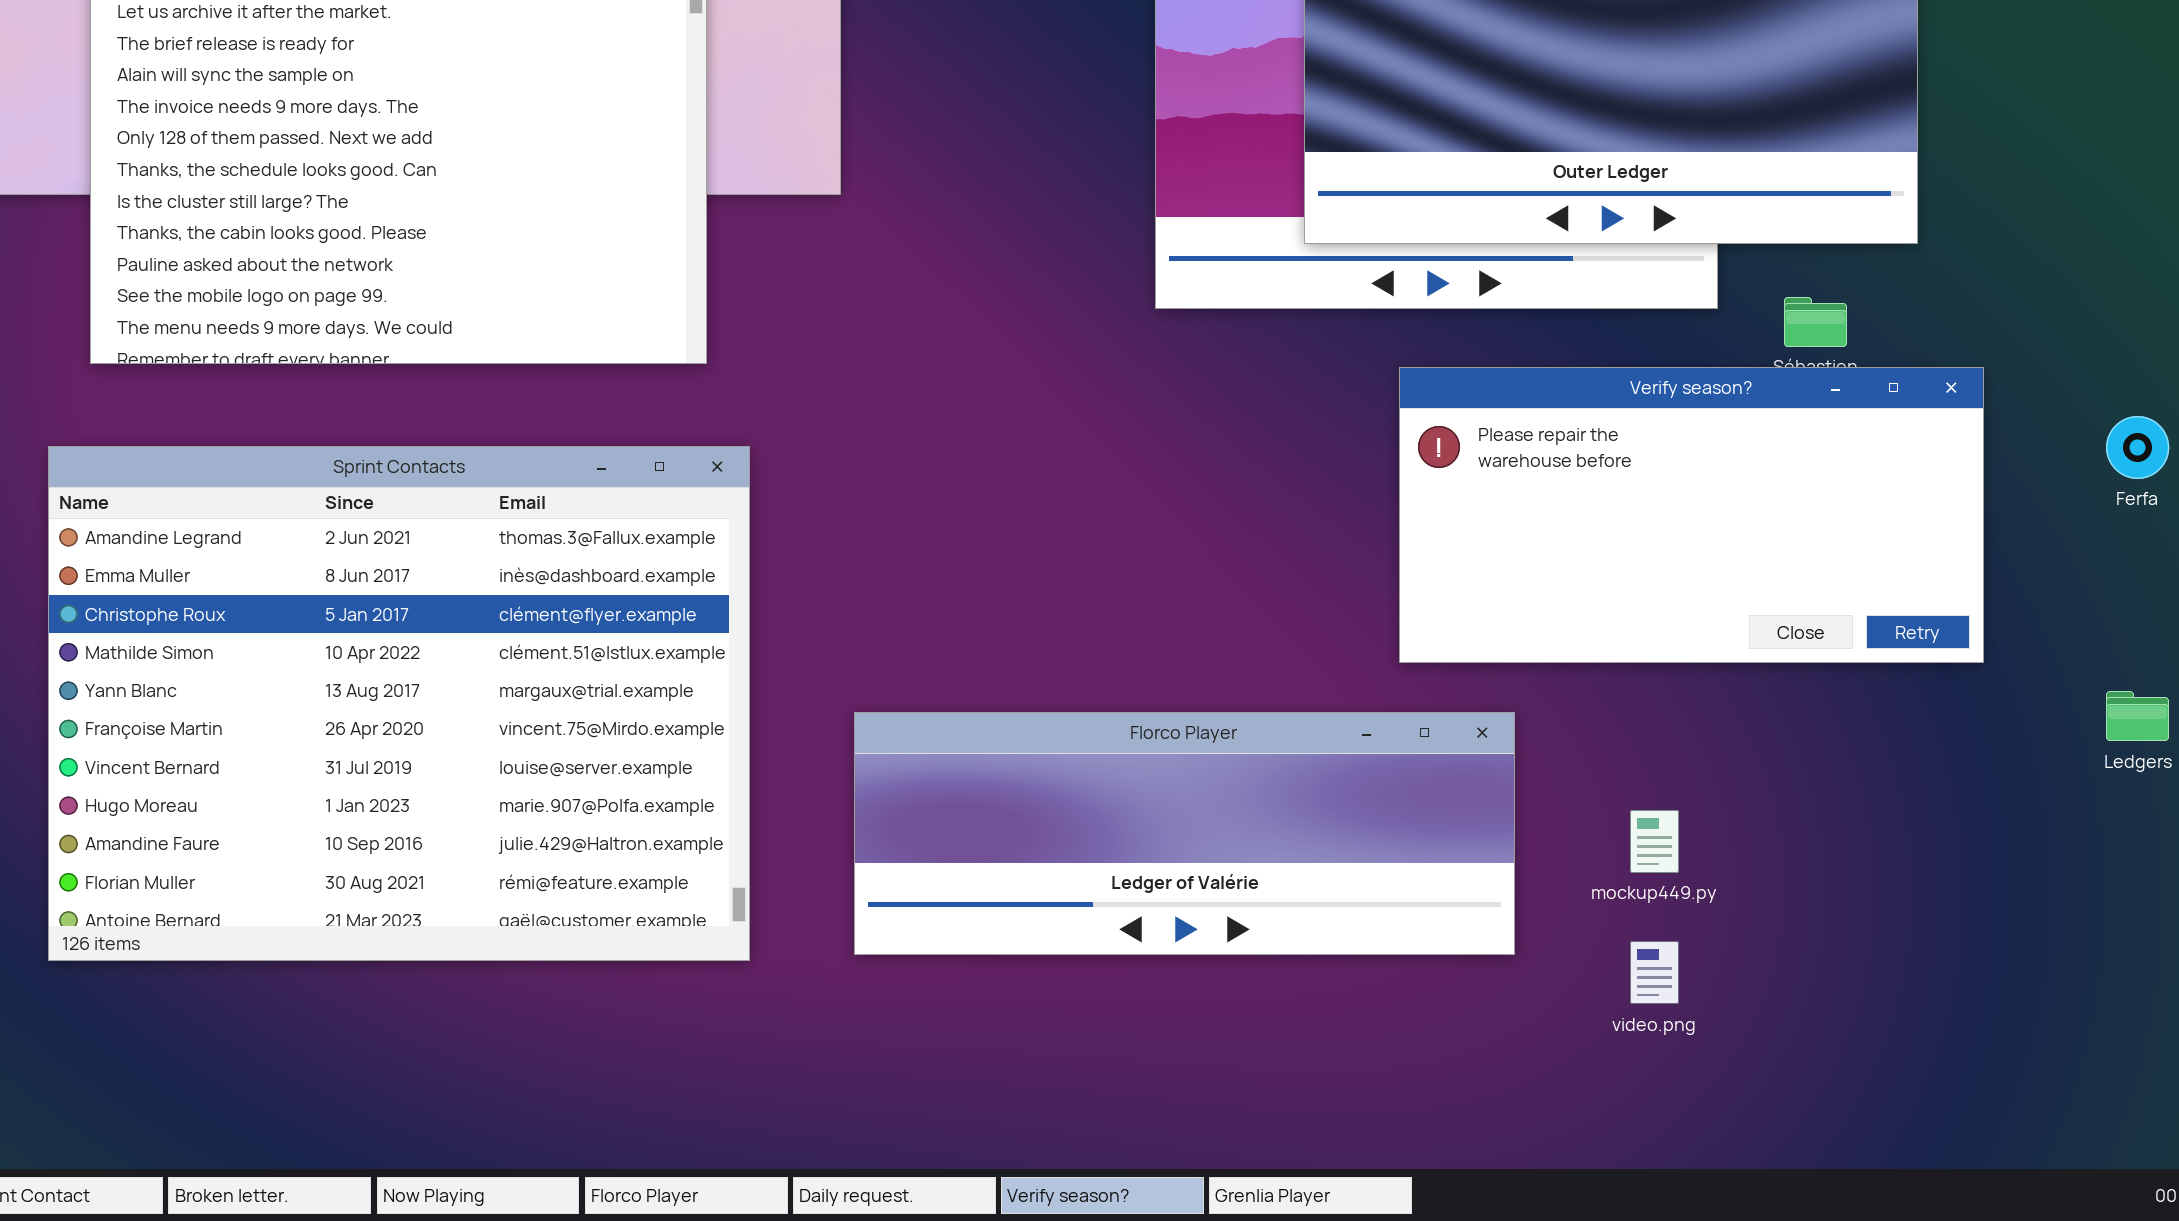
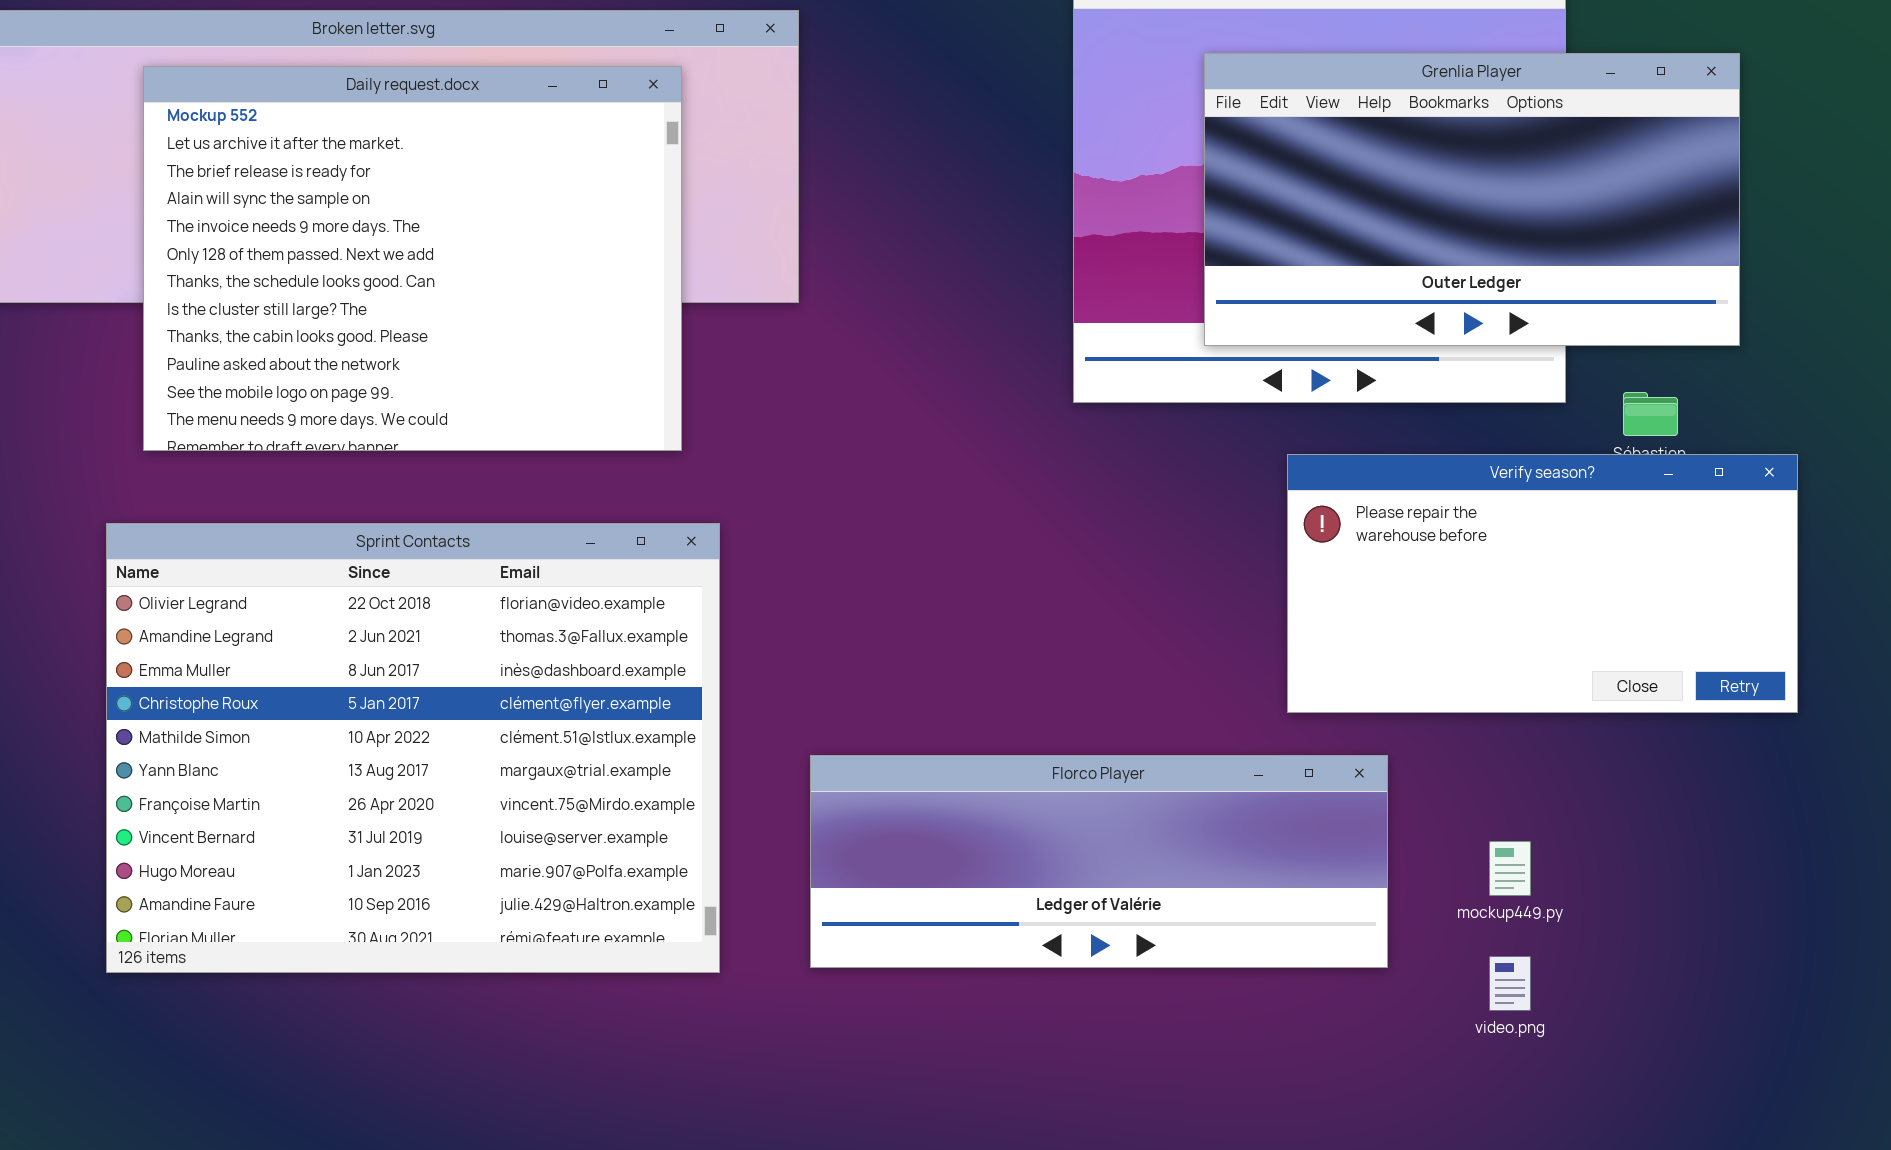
Sprint Contacts: [48,446,750,961] -> [106,523,720,973], scrolled up 1 row

